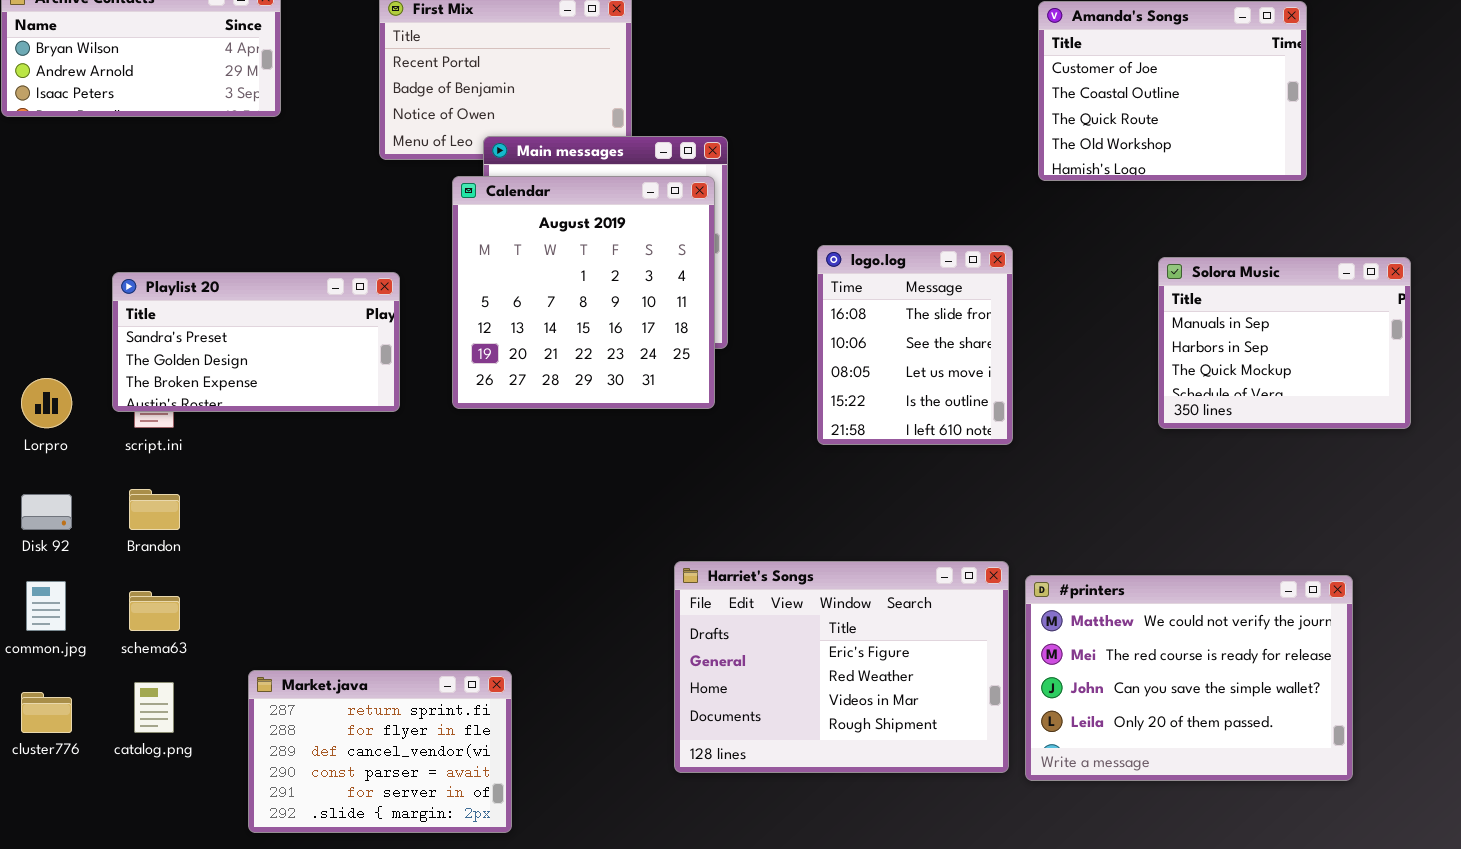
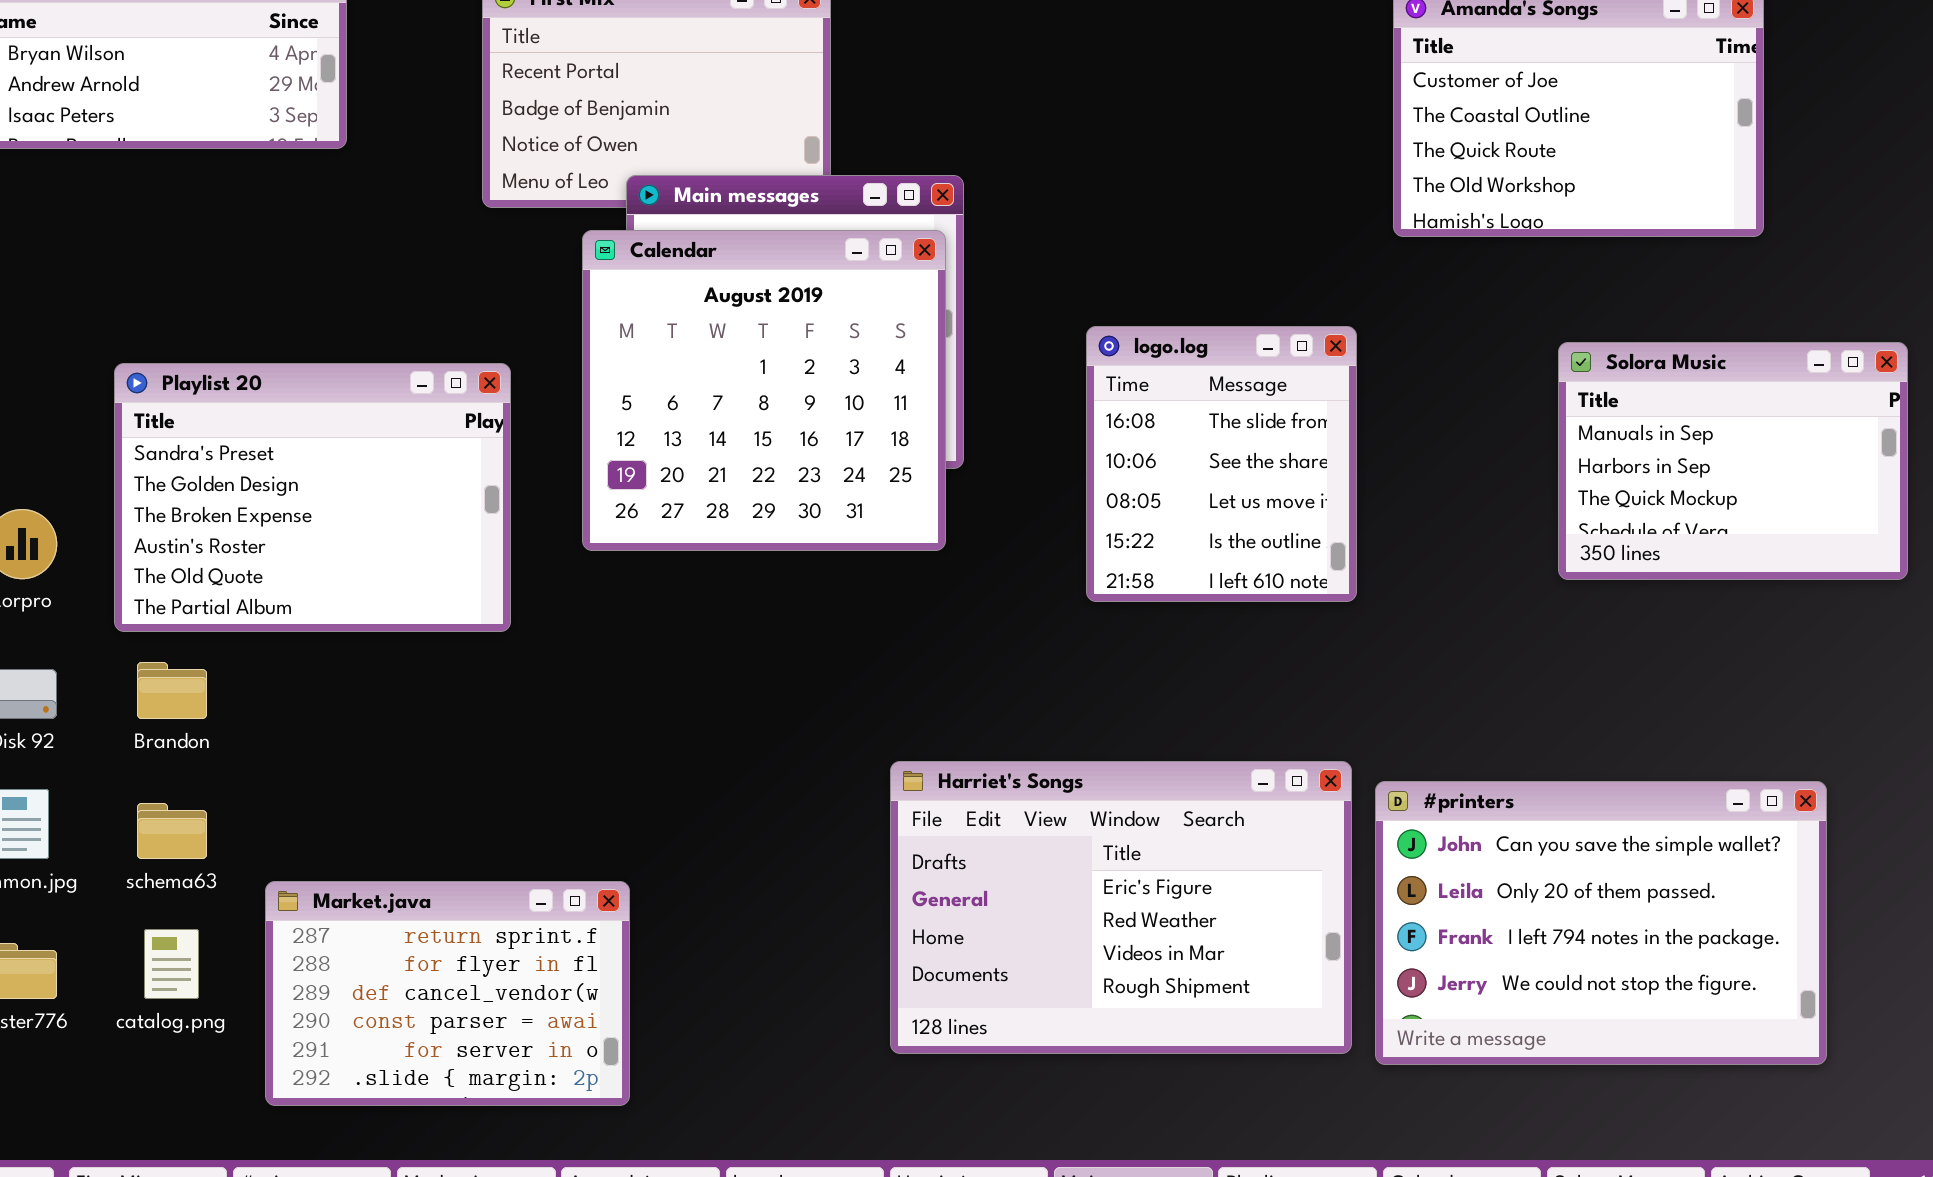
Playlist 20: [112,272,400,412] -> [114,363,511,632], resized
#printers: [1025,575,1353,781] -> [1375,781,1827,1065], scrolled down 2 rows
Market.java: [248,670,512,833] -> [265,881,630,1106], moved

